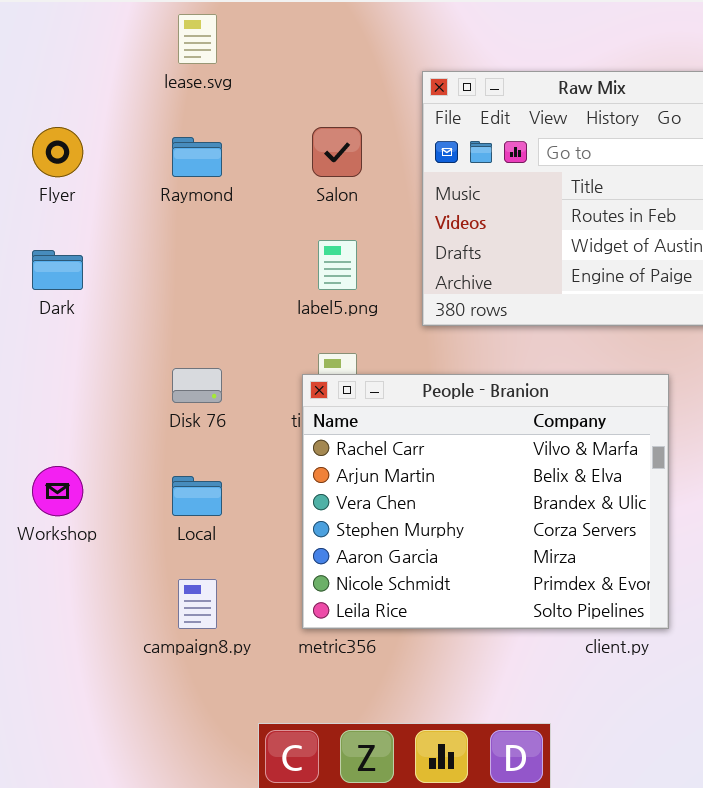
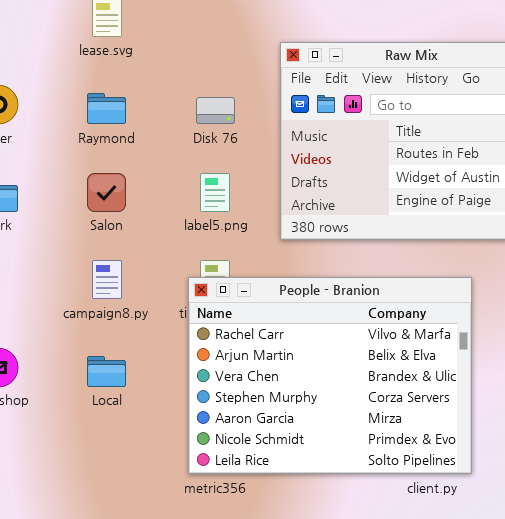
Salon: [312,127,362,177] -> [87,173,126,212], moved
Disk 76: [172,368,222,403] -> [196,97,235,124], moved
campaign8.py: [178,579,217,629] -> [92,260,122,299], moved

